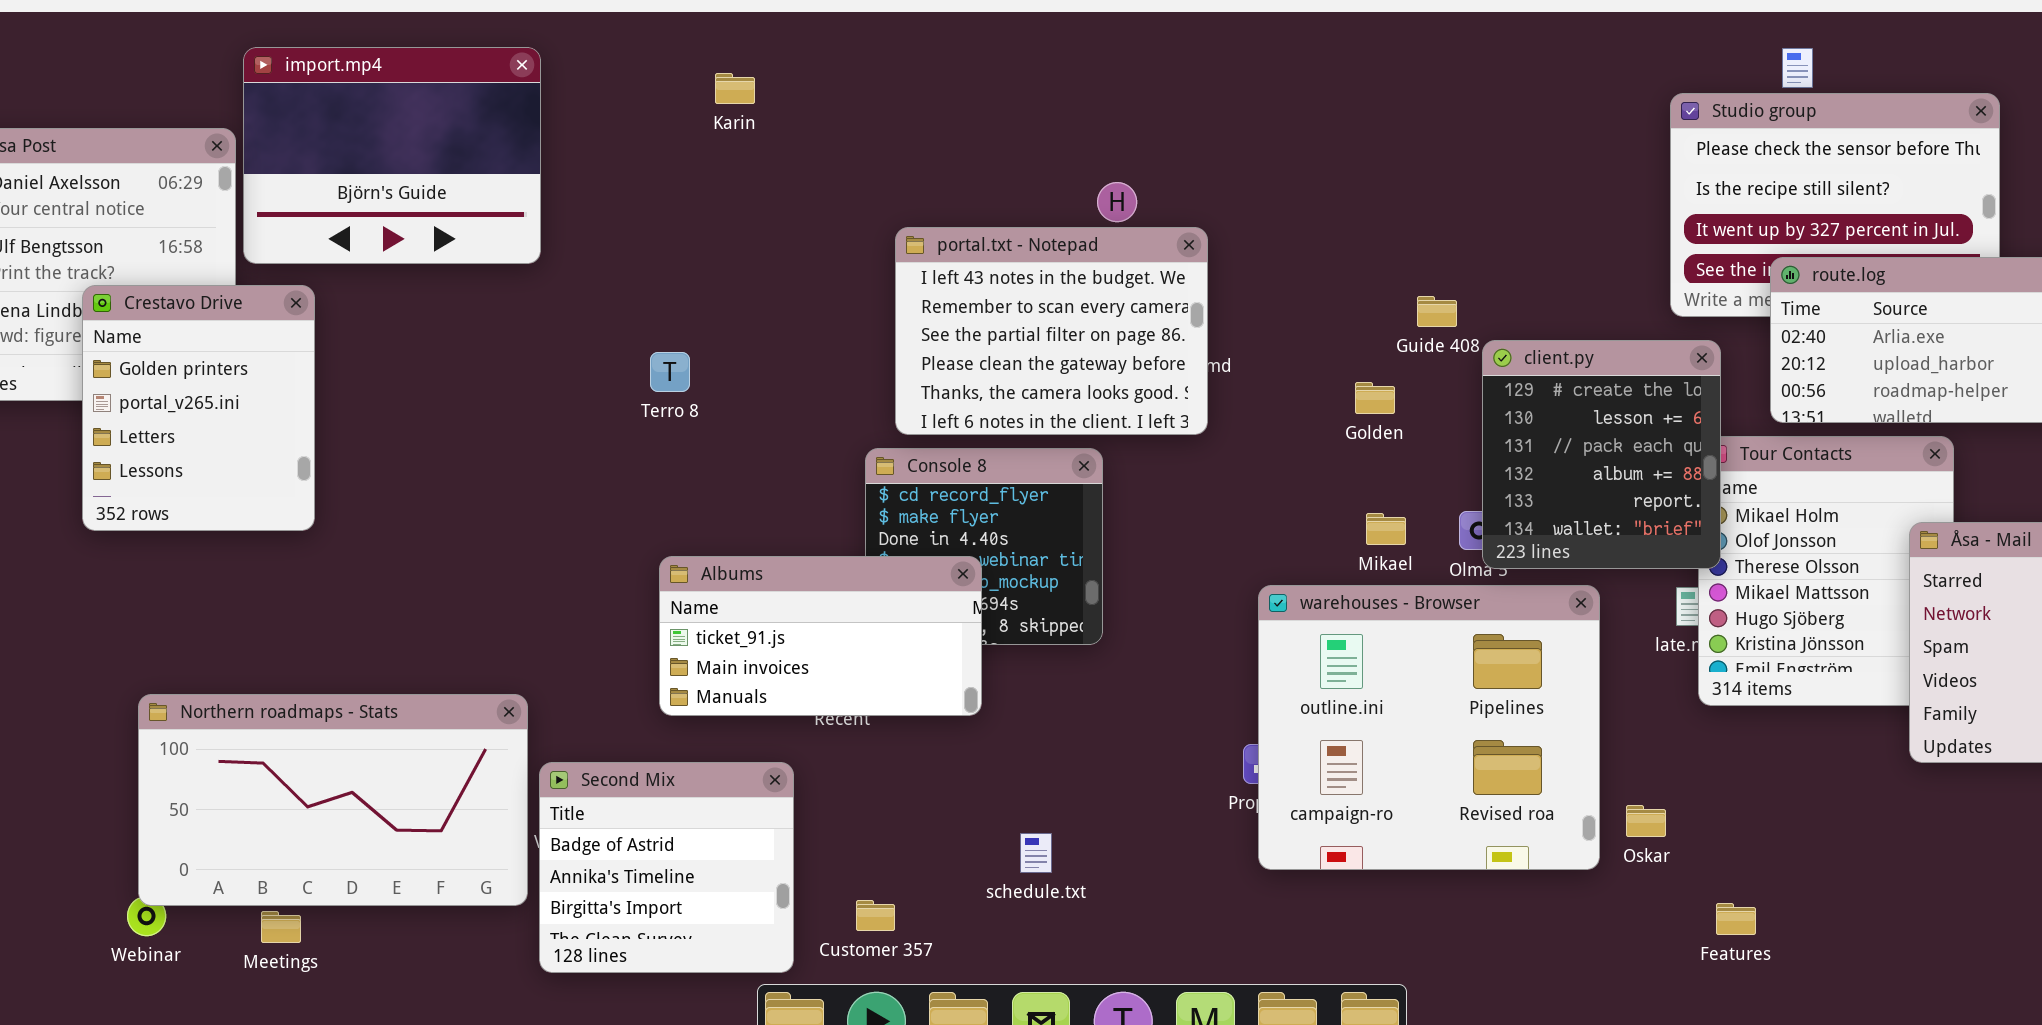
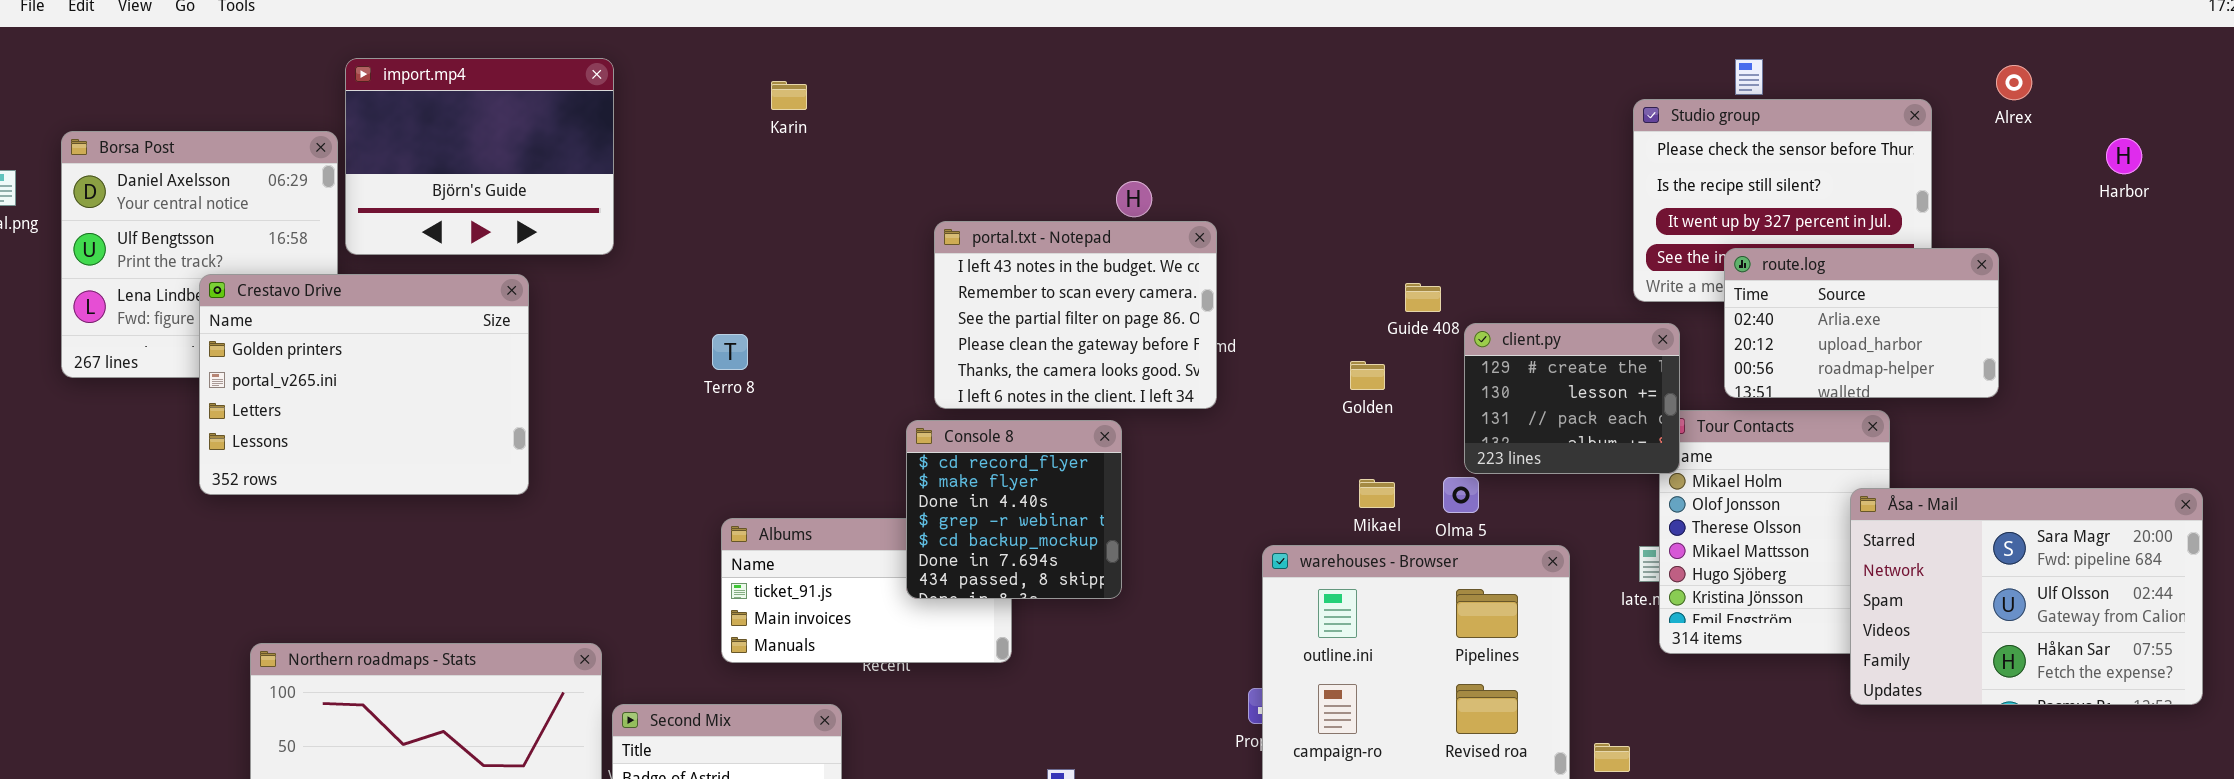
Crestavo Drive: [82,285,315,531] -> [199,274,529,495], resized
client.py: [1482,340,1721,569] -> [1464,323,1680,474], resized
Console 8: [865,448,1103,645] -> [906,420,1122,599], raised

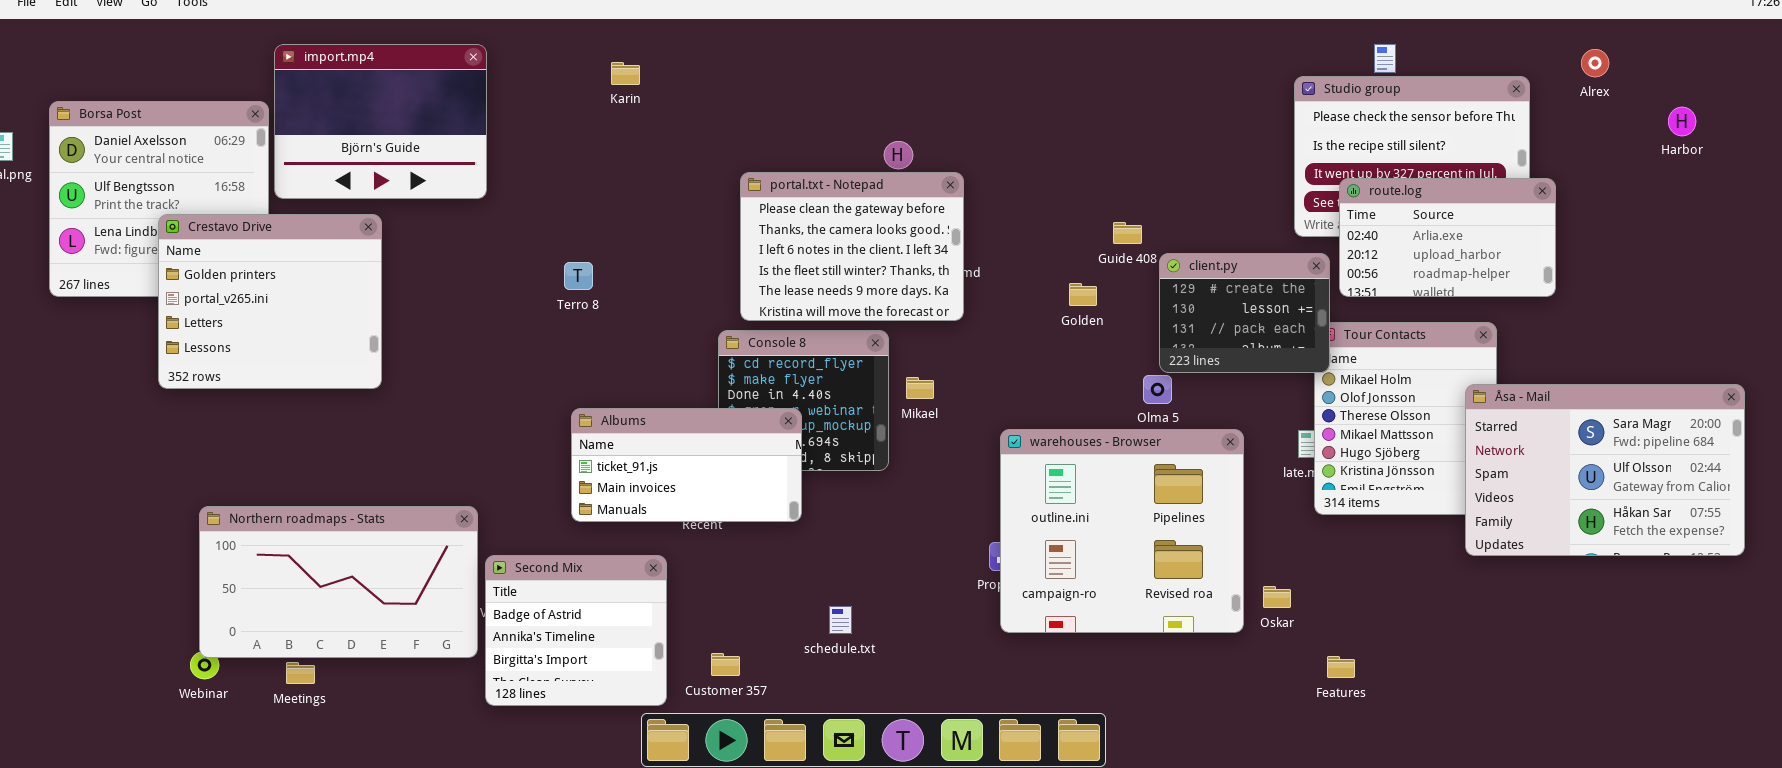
portal.txt - Notepad: [934,221,1217,409] -> [740,172,964,321], scrolled down 3 rows
route.log: [1724,248,1999,398] -> [1339,178,1556,297], moved
Crestavo Drive: [199,274,529,495] -> [158,214,382,389], resized
Mikael: [1359,479,1395,508] -> [906,377,934,399], moved
Albums: [721,518,1012,663] -> [571,408,802,522], raised

